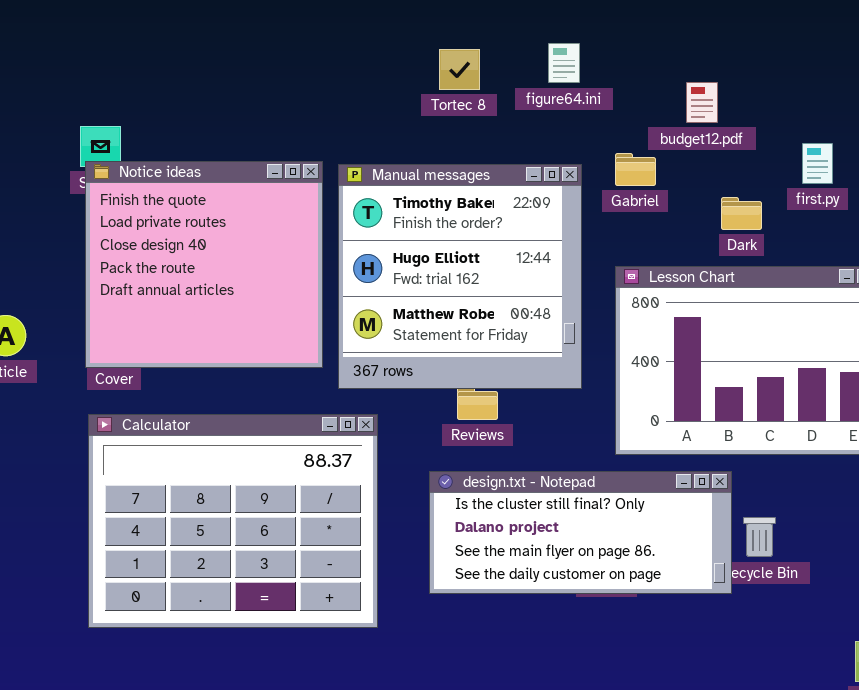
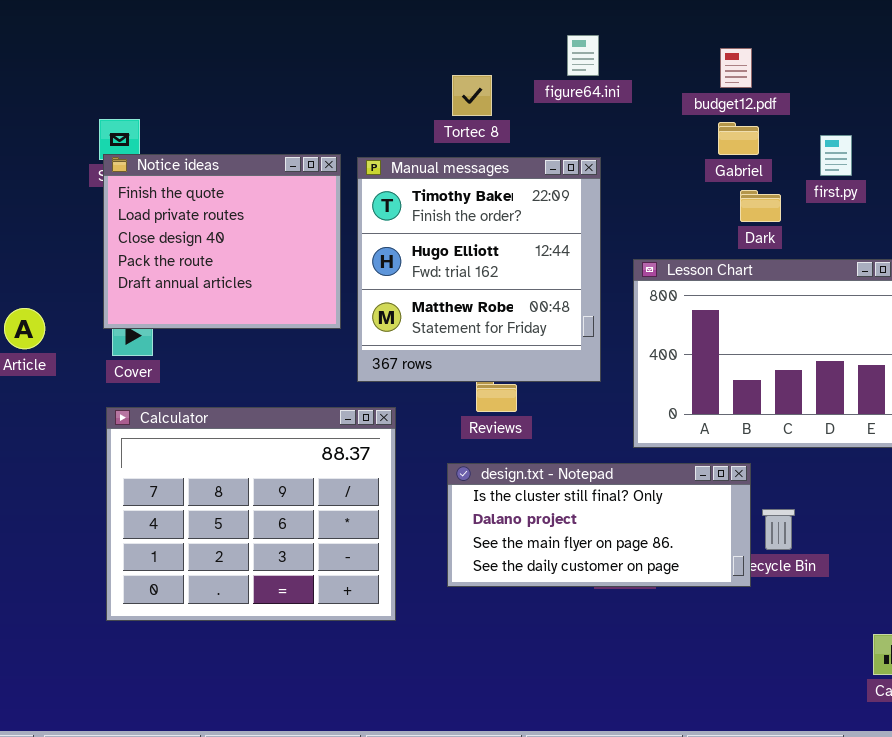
Tortec 8: [439,49,480,90] -> [452,75,492,116], moved
budget12.pdf: [686,82,718,123] -> [720,48,752,88], moved
Gabriel: [615,153,656,186] -> [718,122,759,155], moved
Notice ideas: [85,161,323,368] -> [103,154,341,329], resized

